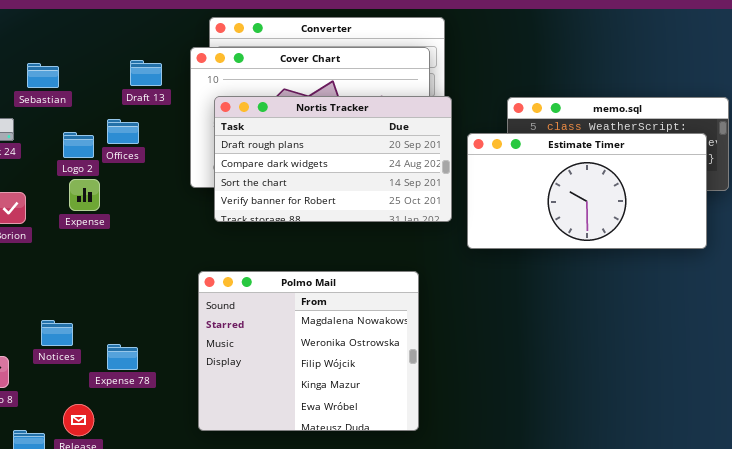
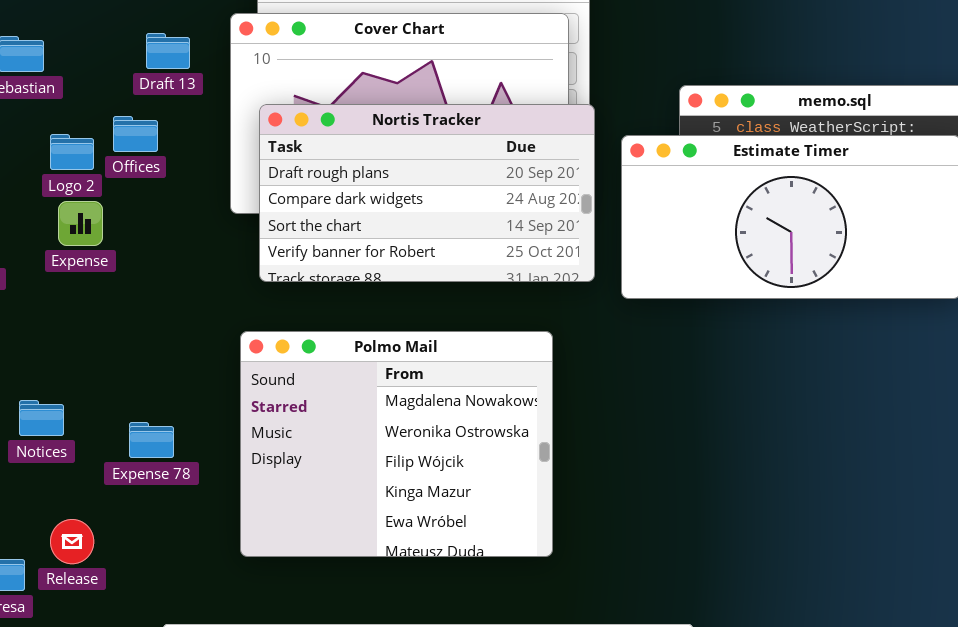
Nortis Tracker: [214,96,452,222] -> [259,104,595,282], moved
Expense 78: [107,344,138,370] -> [129,422,174,458], moved

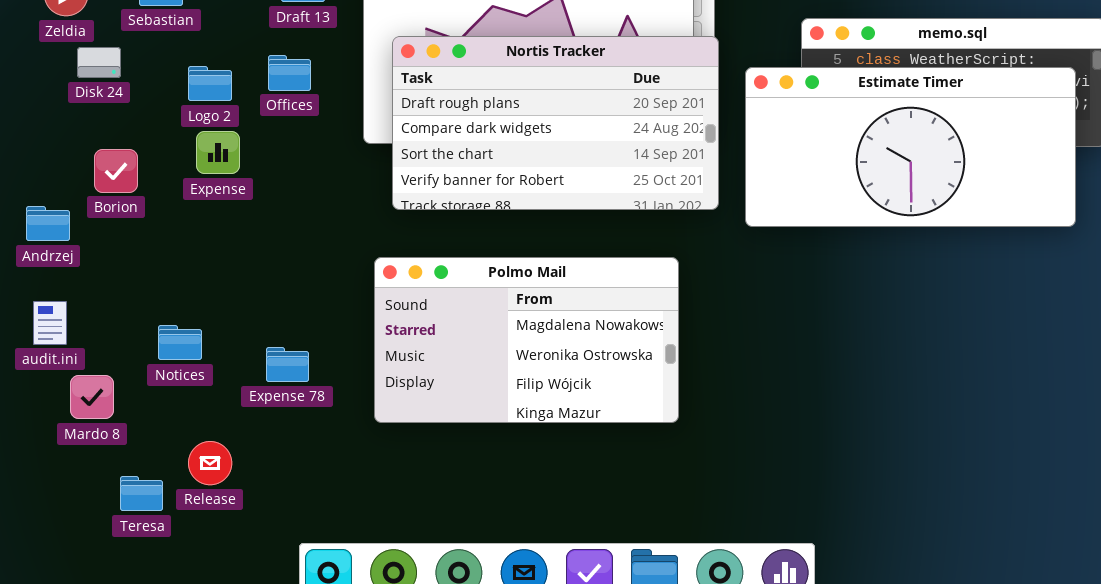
Offices: [113,116,158,152] -> [268,55,311,91], moved
Polmo Mail: [240,331,553,557] -> [374,257,679,423], resized

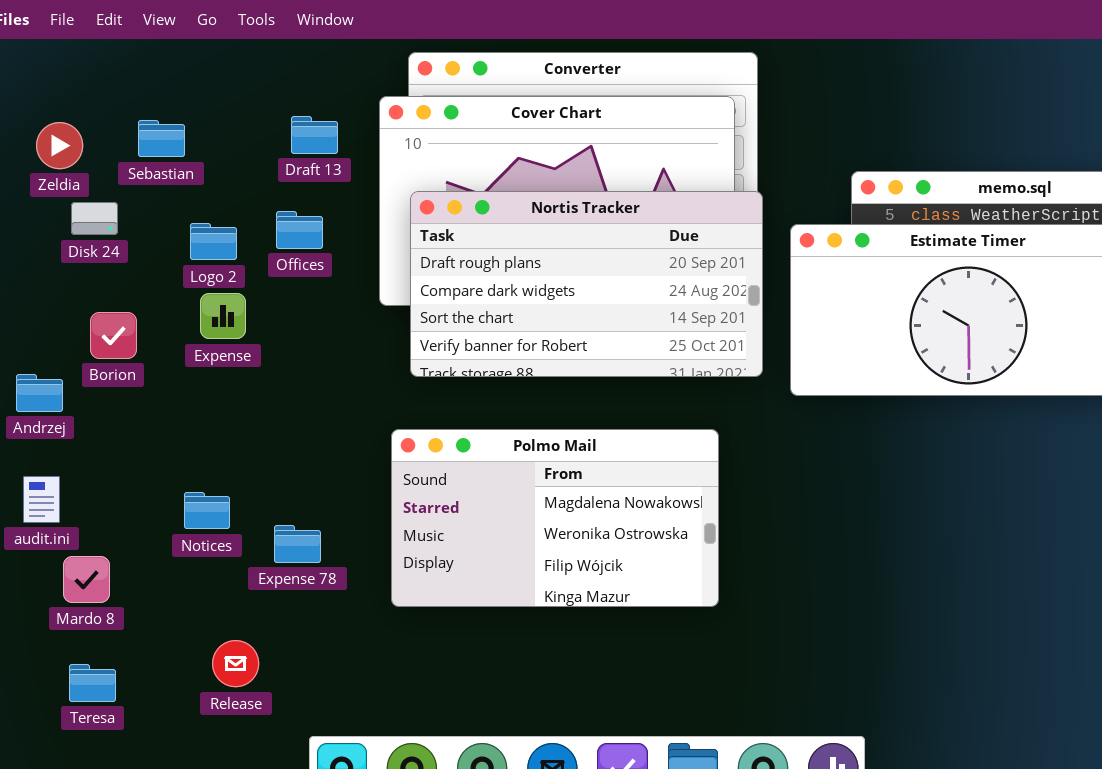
Notices: [158,325,202,360] -> [184,492,230,529], moved
Release: [188,441,232,485] -> [212,640,259,687], moved
Teresa: [120,476,163,511] -> [69,664,116,702], moved

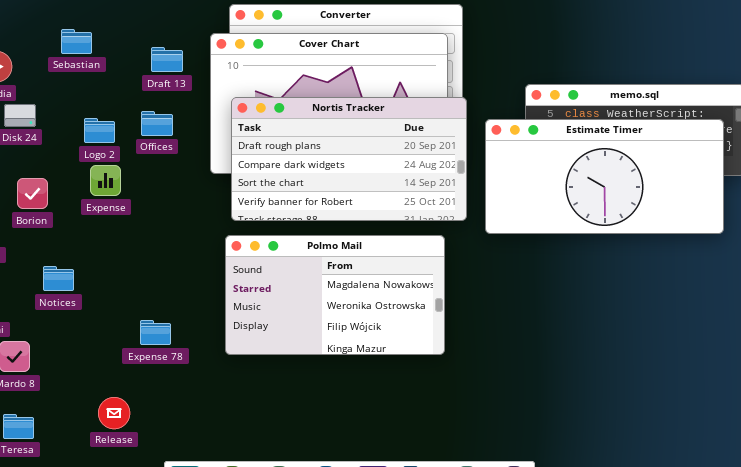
Sebastian: [138,120,185,157] -> [61,29,92,54], moved
Polmo Mail: [391,429,719,607] -> [225,235,445,355], moved
Notices: [184,492,230,529] -> [43,266,74,291], moved

